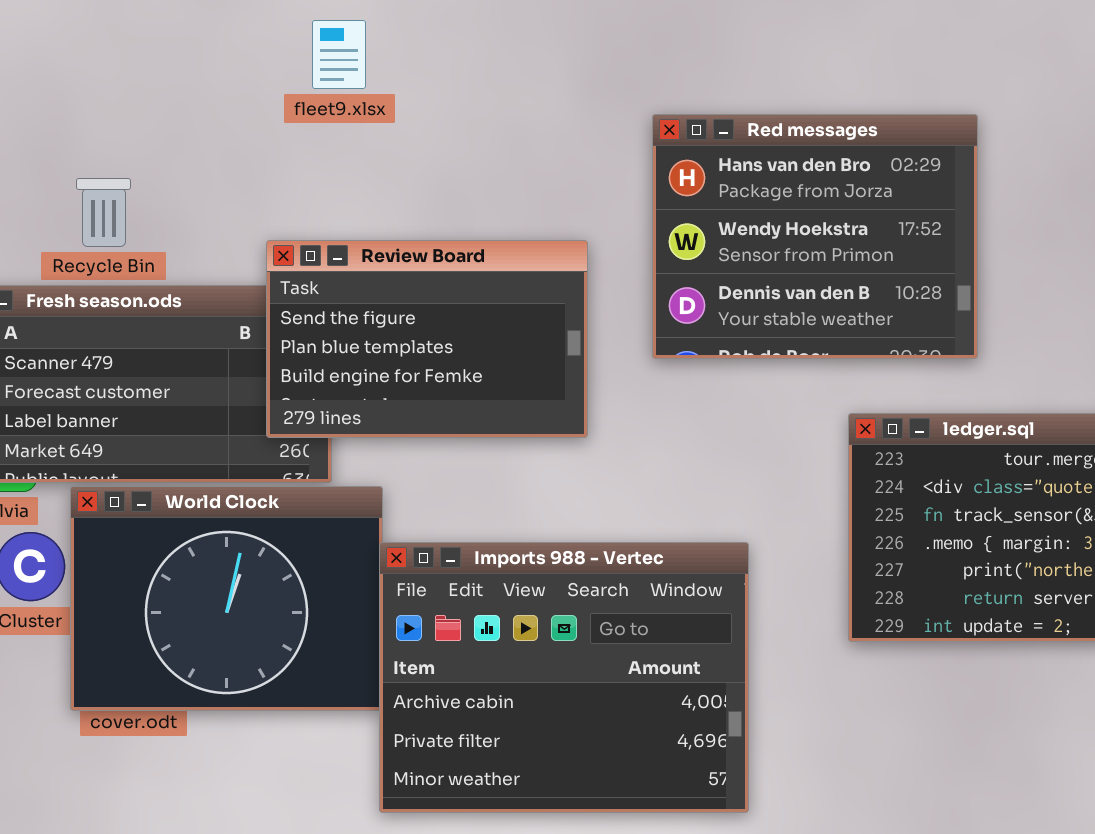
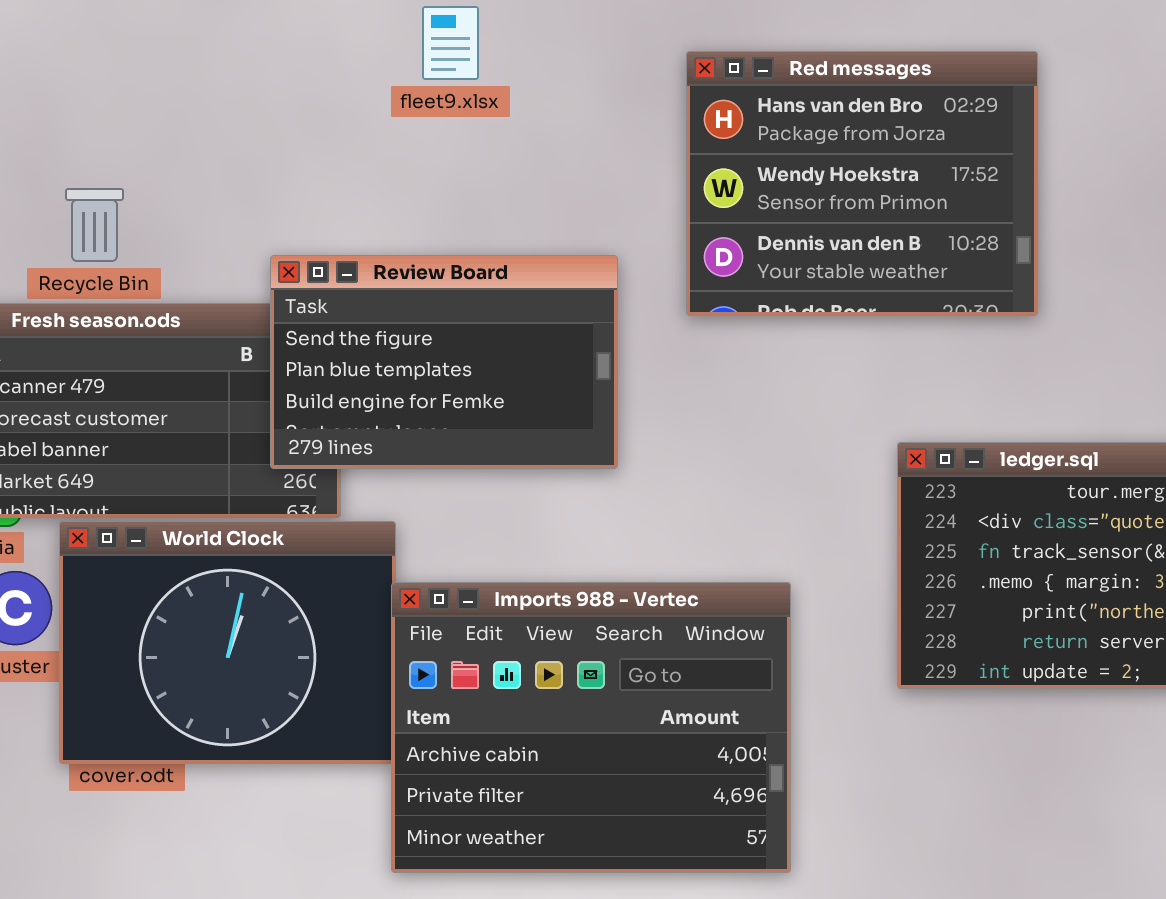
fleet9.xlsx: [312,20,366,89] -> [422,6,479,80], moved
Red messages: [652,114,978,359] -> [686,51,1038,316], moved

